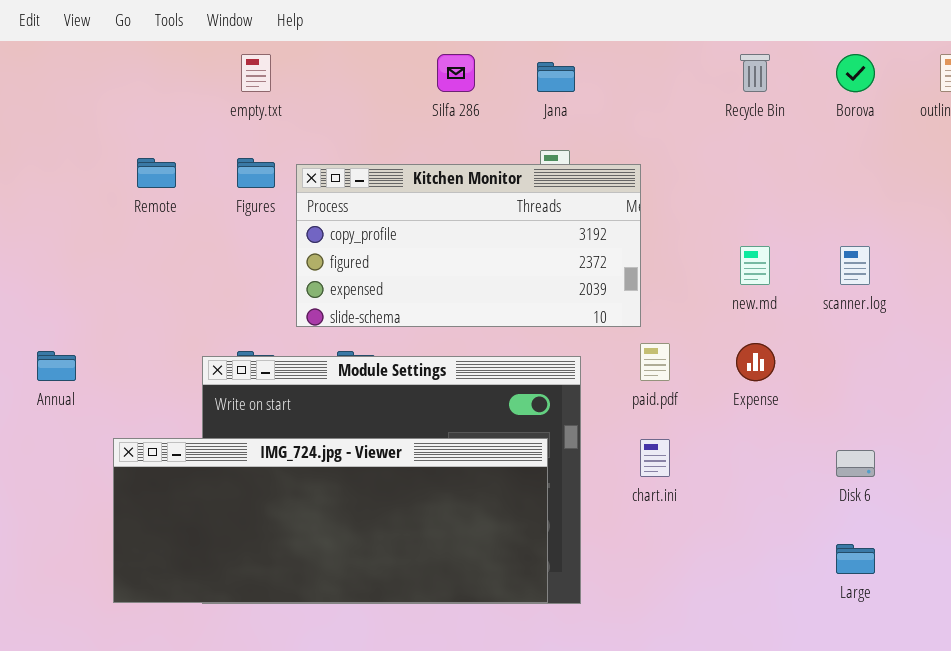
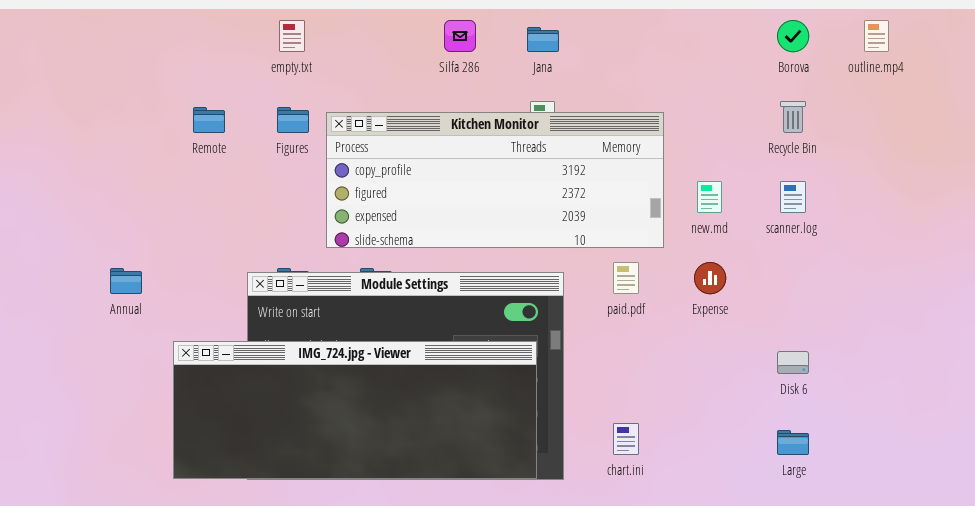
Recycle Bin: [740,54,770,92] -> [780,101,806,133], moved
Kitchen Monitor: [296,164,641,327] -> [326,112,664,248], resized
chart.ini: [640,439,670,477] -> [613,423,639,455], moved

